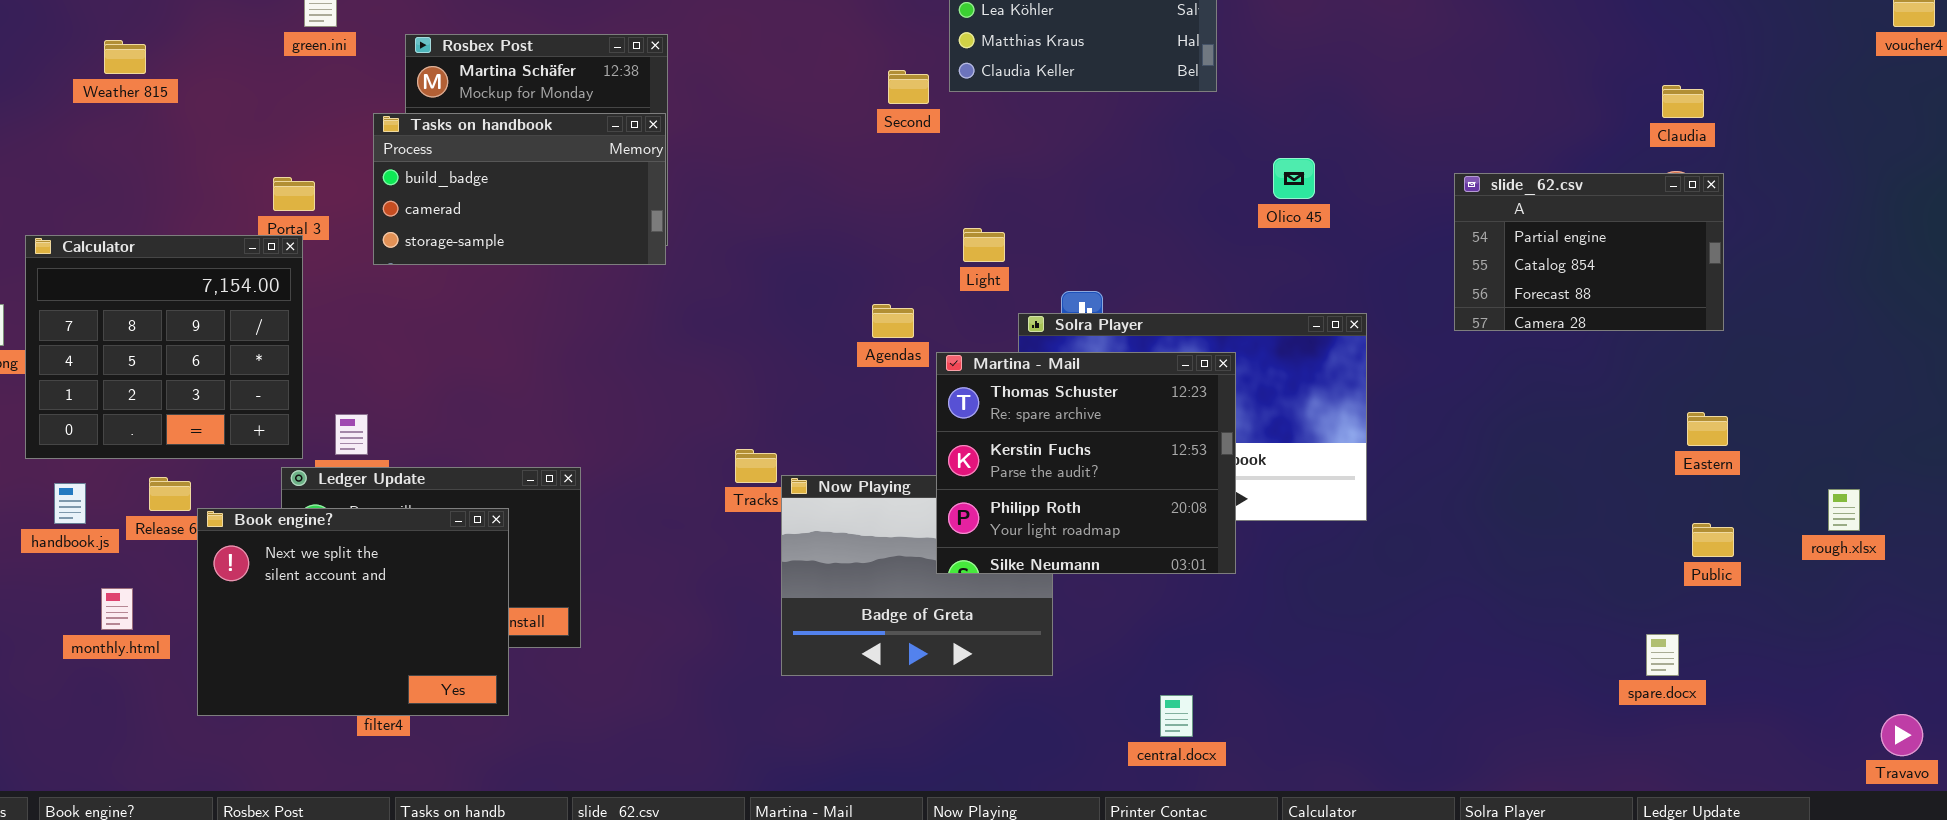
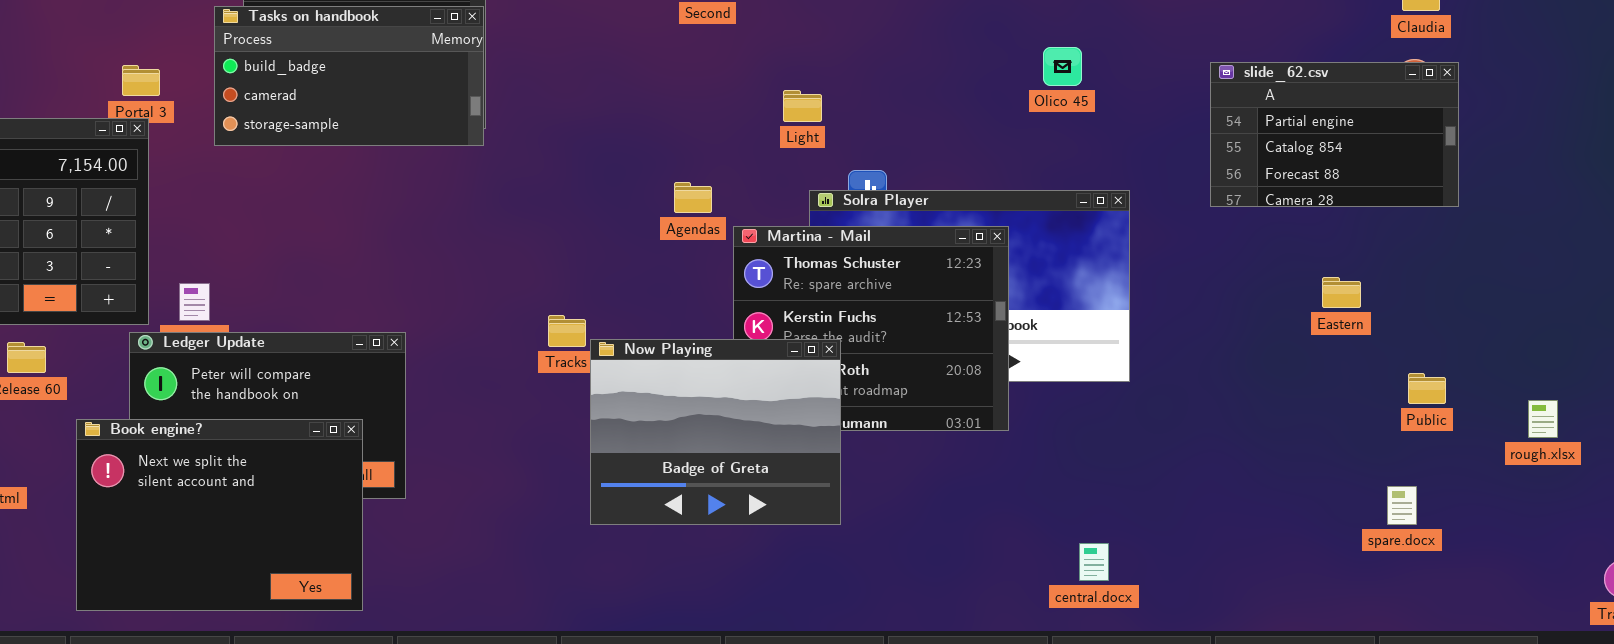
Light: [963,228,1005,262] -> [783,90,822,122], moved
Eastern: [1687,412,1728,446] -> [1322,277,1361,308], moved
Now Playing: [781,475,1053,676] -> [590,339,841,525], raised
rough.xlsx: [1828,489,1860,531] -> [1528,400,1558,438], moved
Book engine?: [197,508,509,716] -> [76,419,363,611], moved
Public: [1692,523,1734,557] -> [1408,373,1446,404], moved
central.docx: [1160,695,1193,737] -> [1079,543,1109,581], moved

